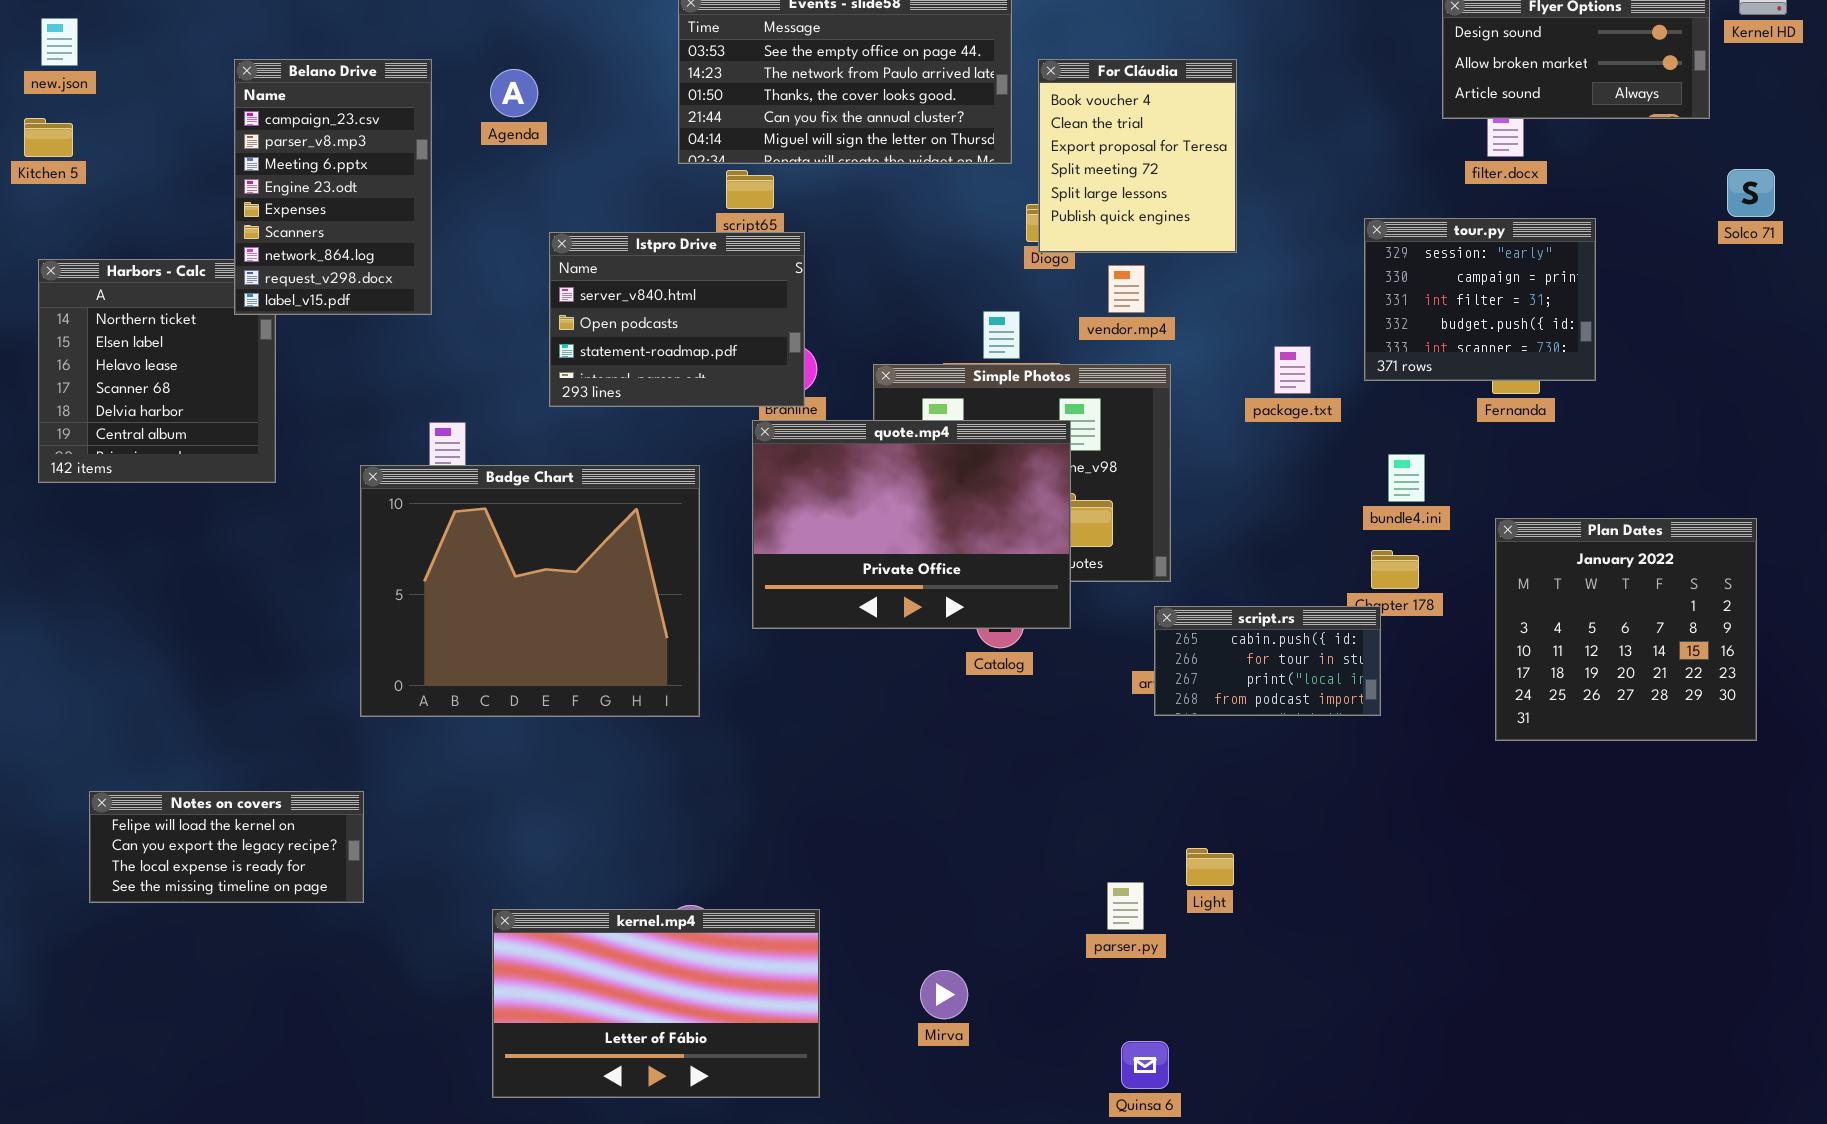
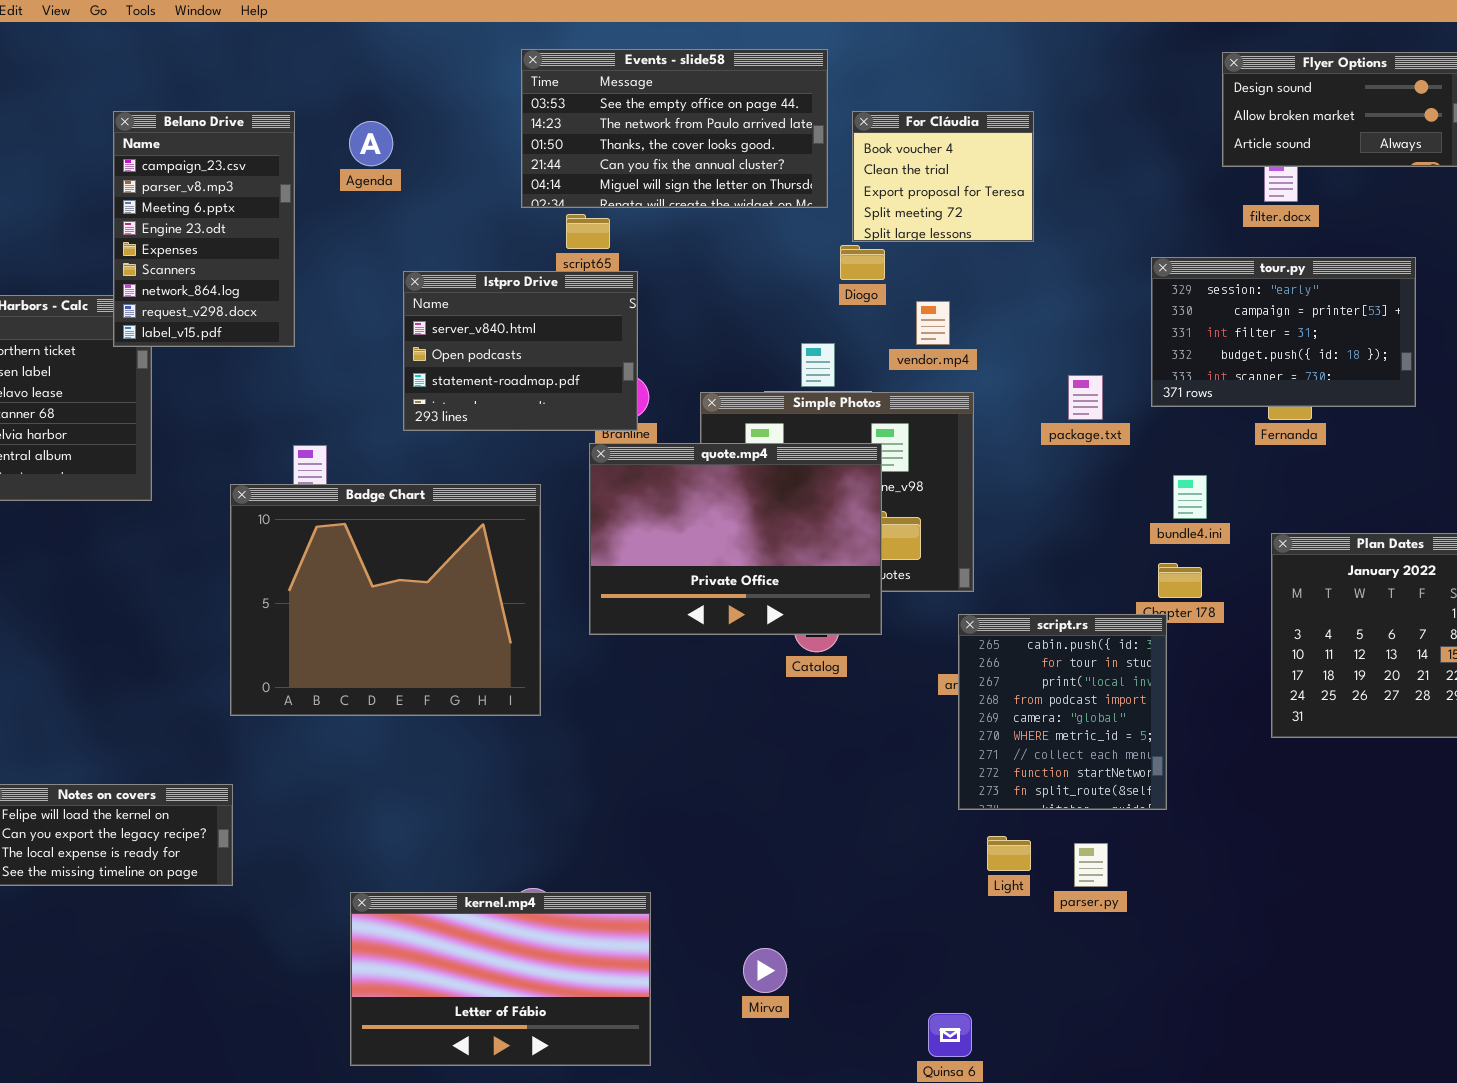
For Cláudia: [1038,59,1237,253] -> [852,111,1034,242], resized
tour.py: [1364,218,1596,381] -> [1151,257,1416,407], resized
script.rs: [1154,606,1381,716] -> [958,614,1167,810], resized
parser.py: [1107,882,1144,930] -> [1074,843,1108,887], moved

